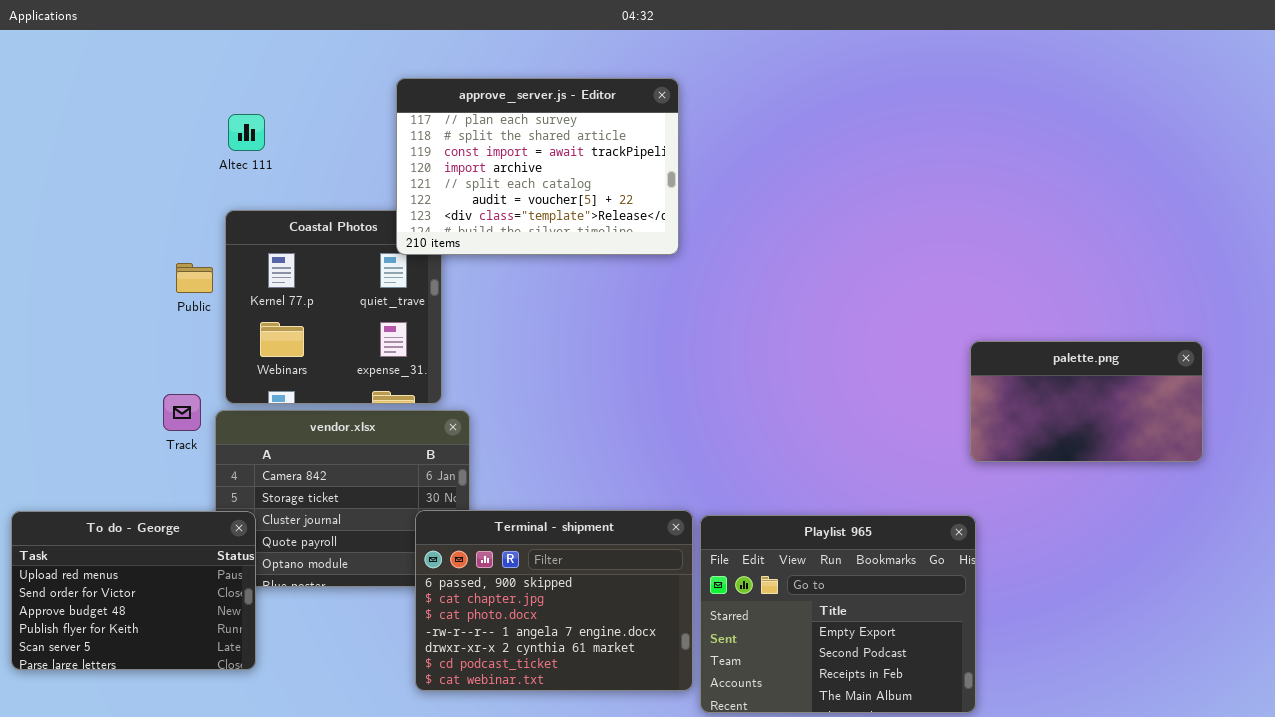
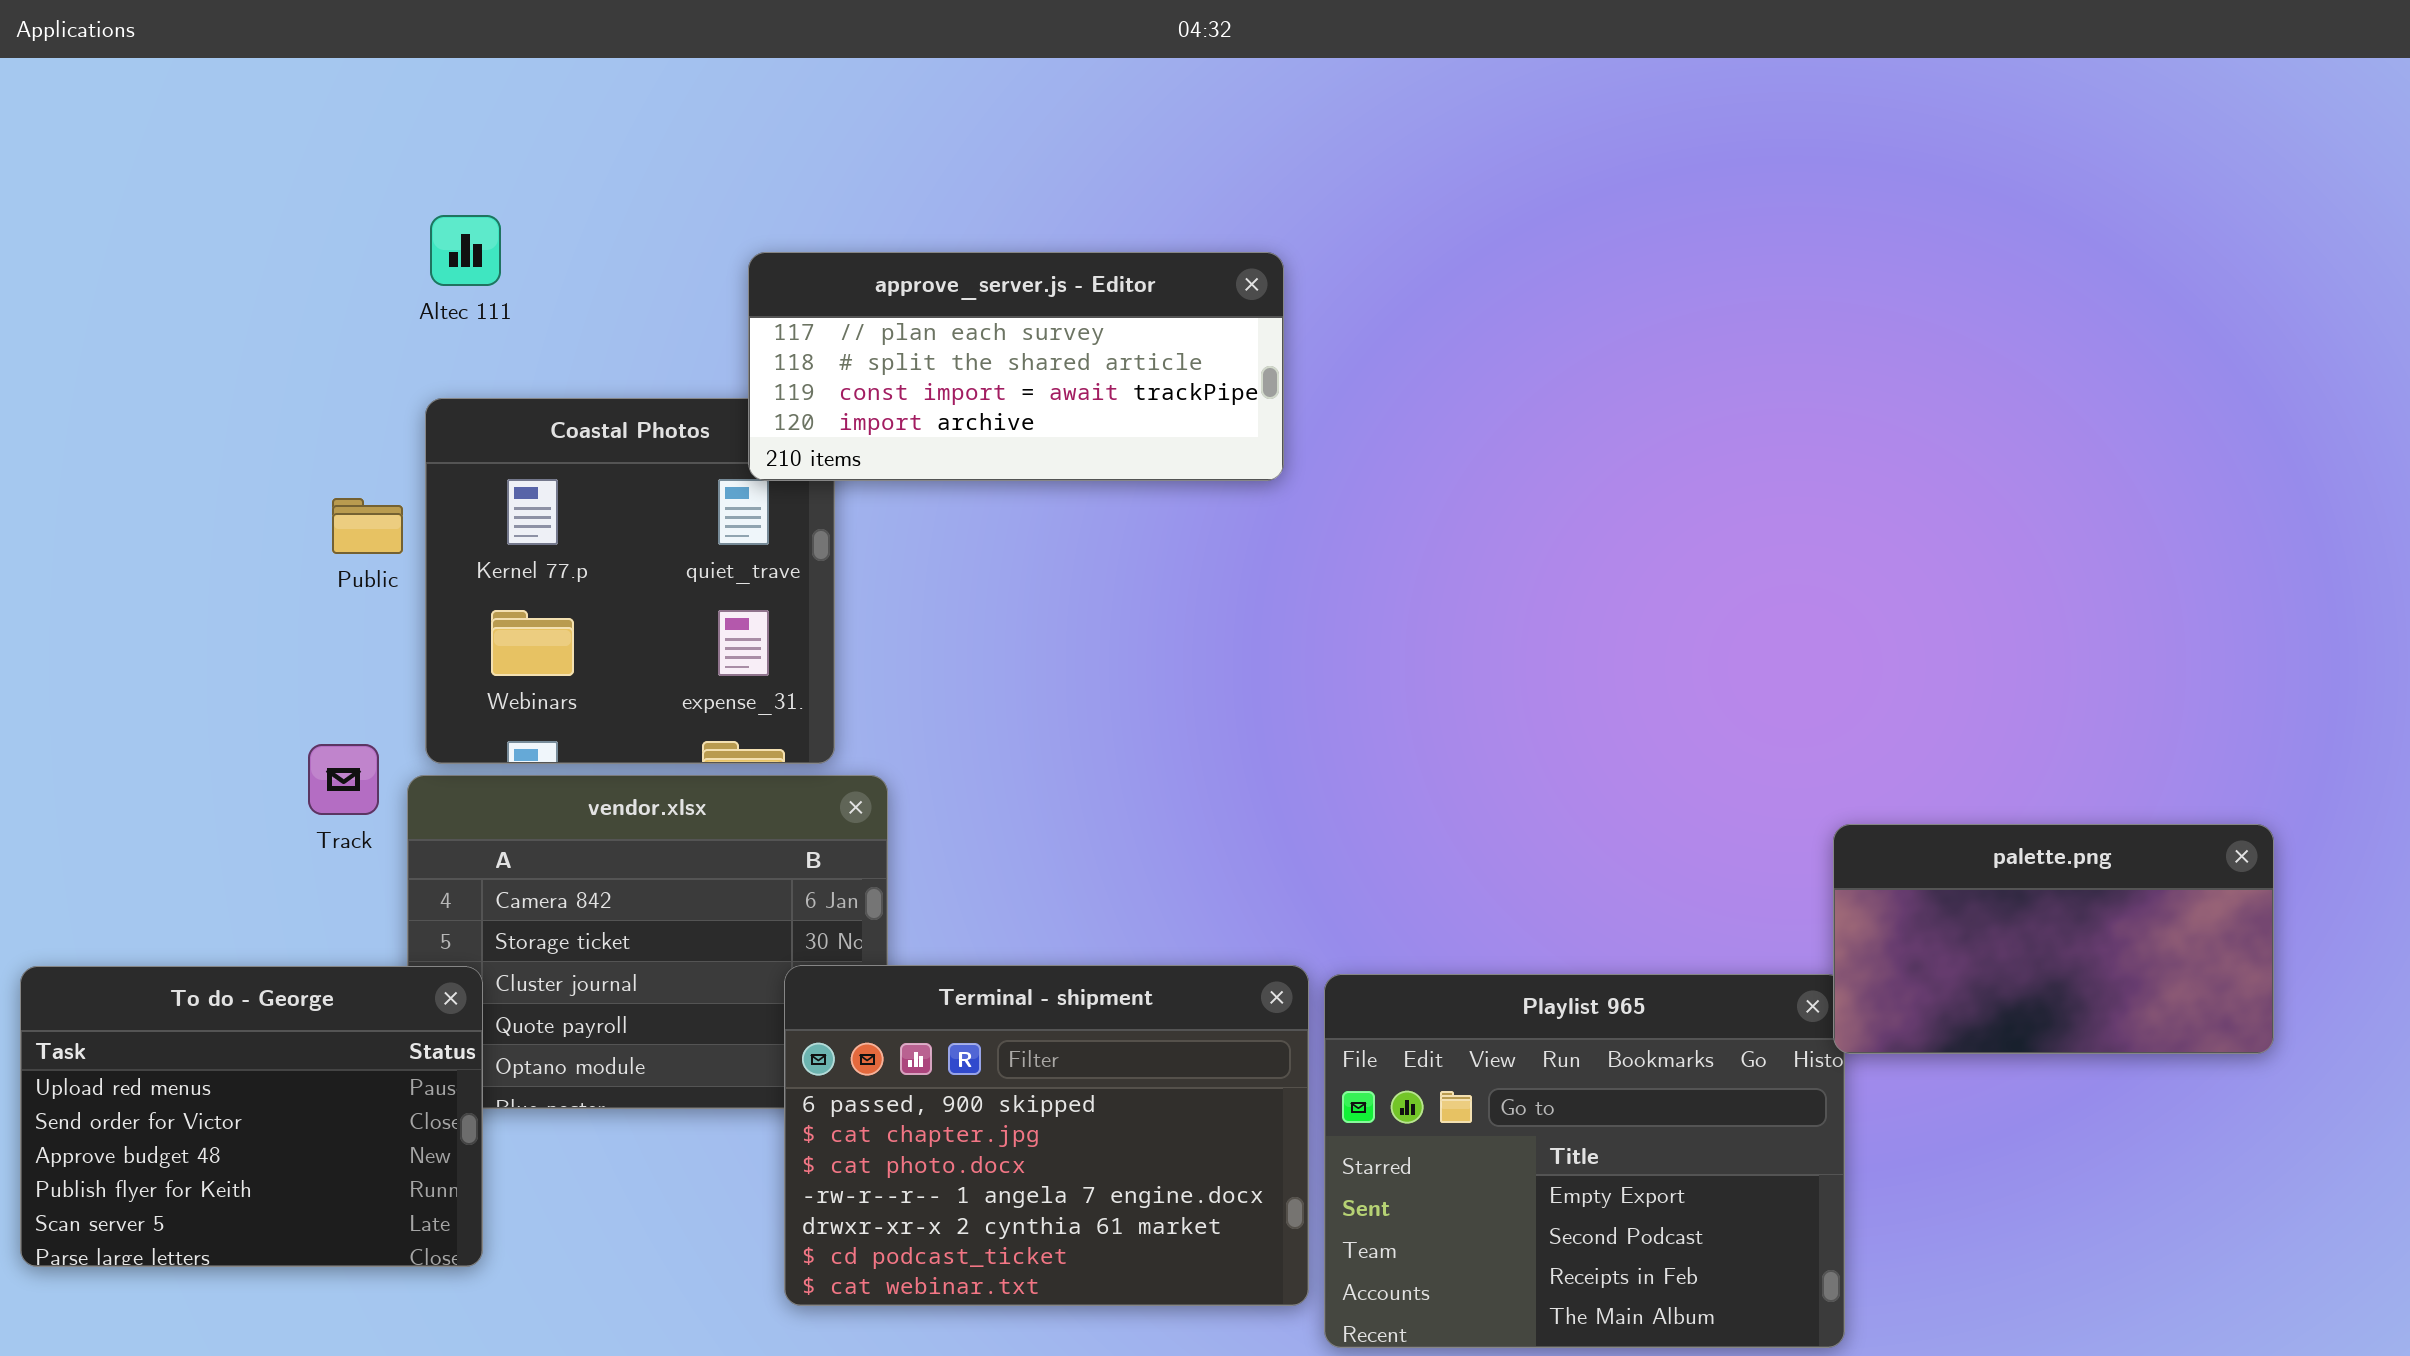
approve_server.js - Editor: [396,78,679,255] -> [748,252,1284,481], resized
palette.png: [970,341,1203,462] -> [1833,824,2274,1054], moved

